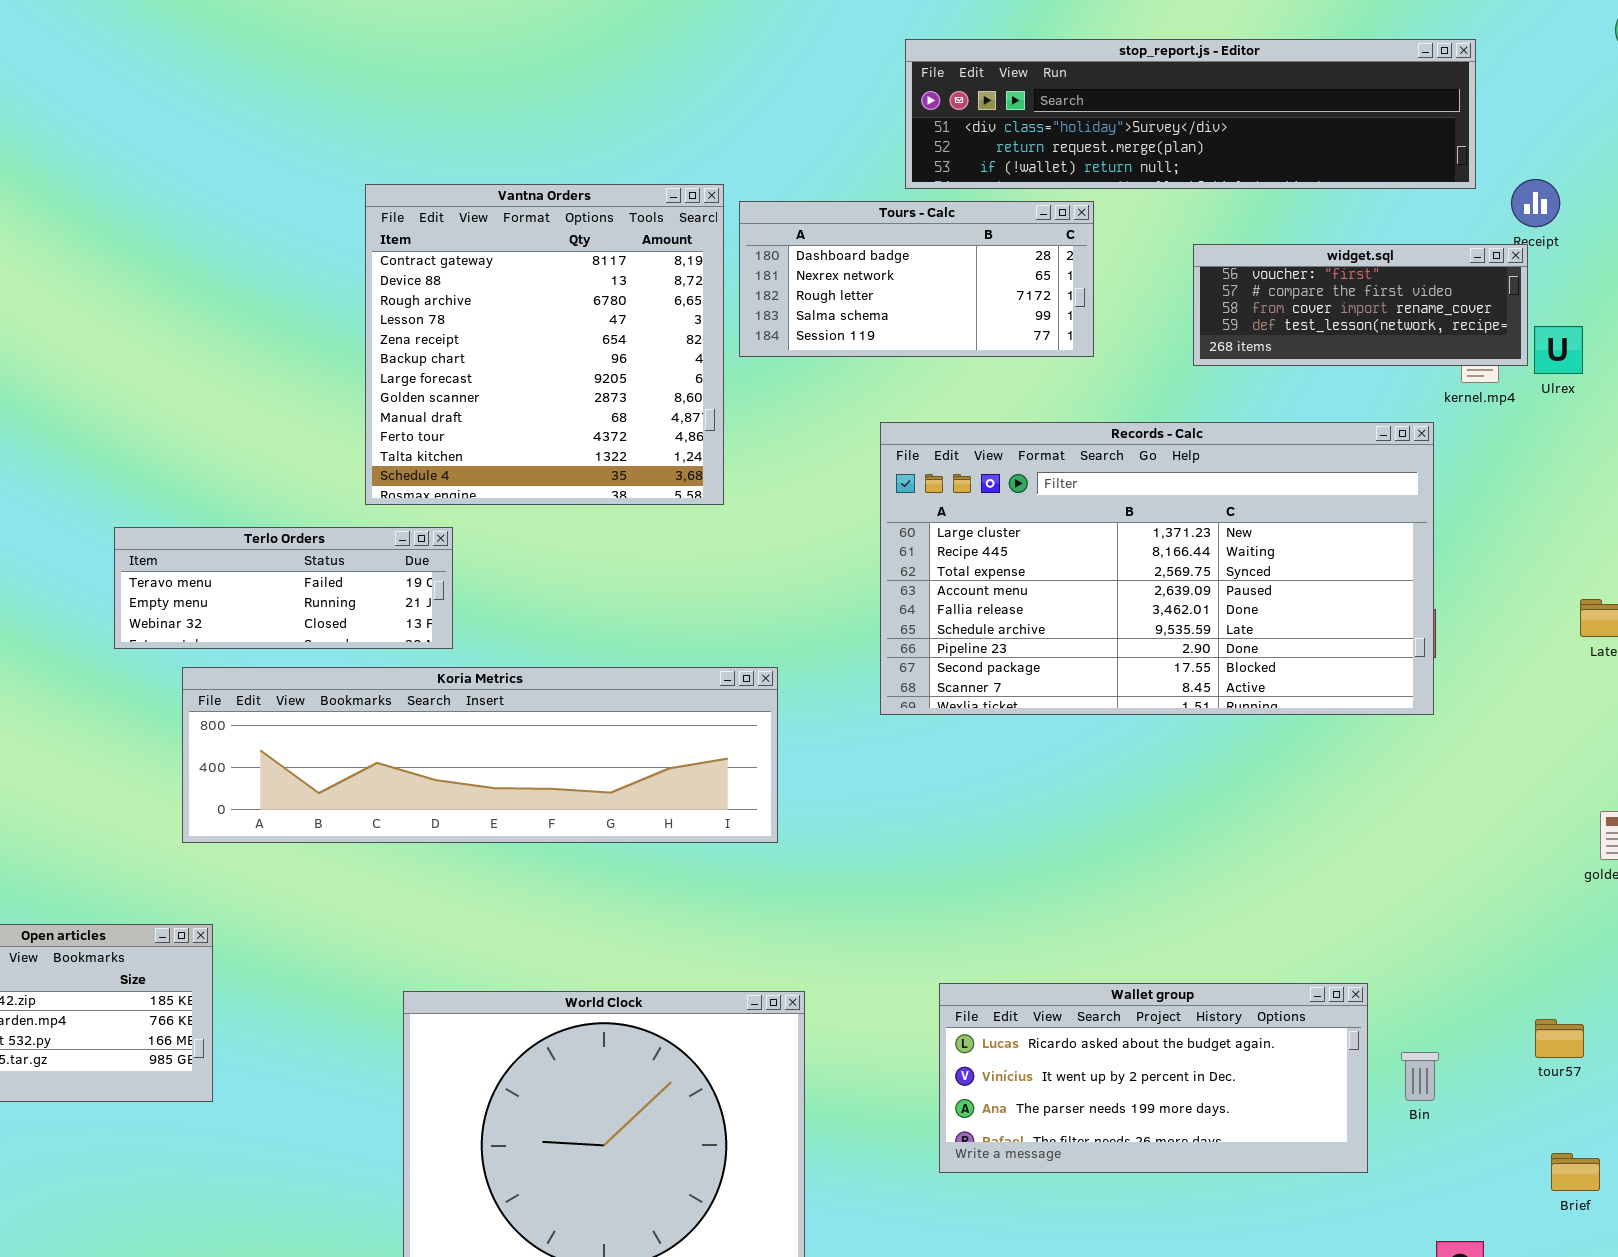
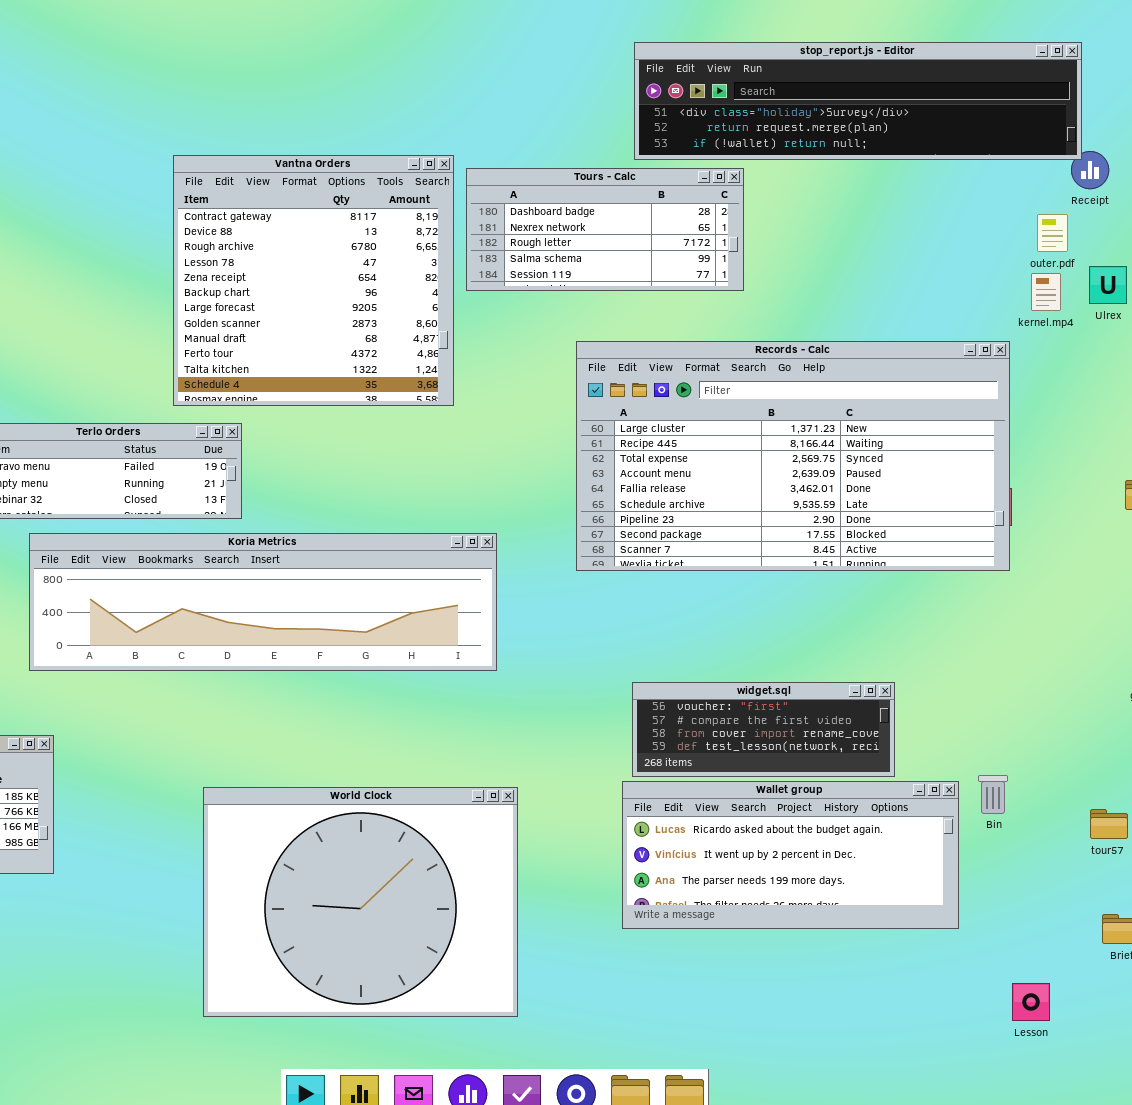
stop_report.js - Editor: [905,39,1476,189] -> [634,42,1082,160], moved
widget.sql: [1193,244,1528,366] -> [632,682,895,777], moved
Bin: [1401,1052,1439,1101] -> [978,775,1008,814], moved

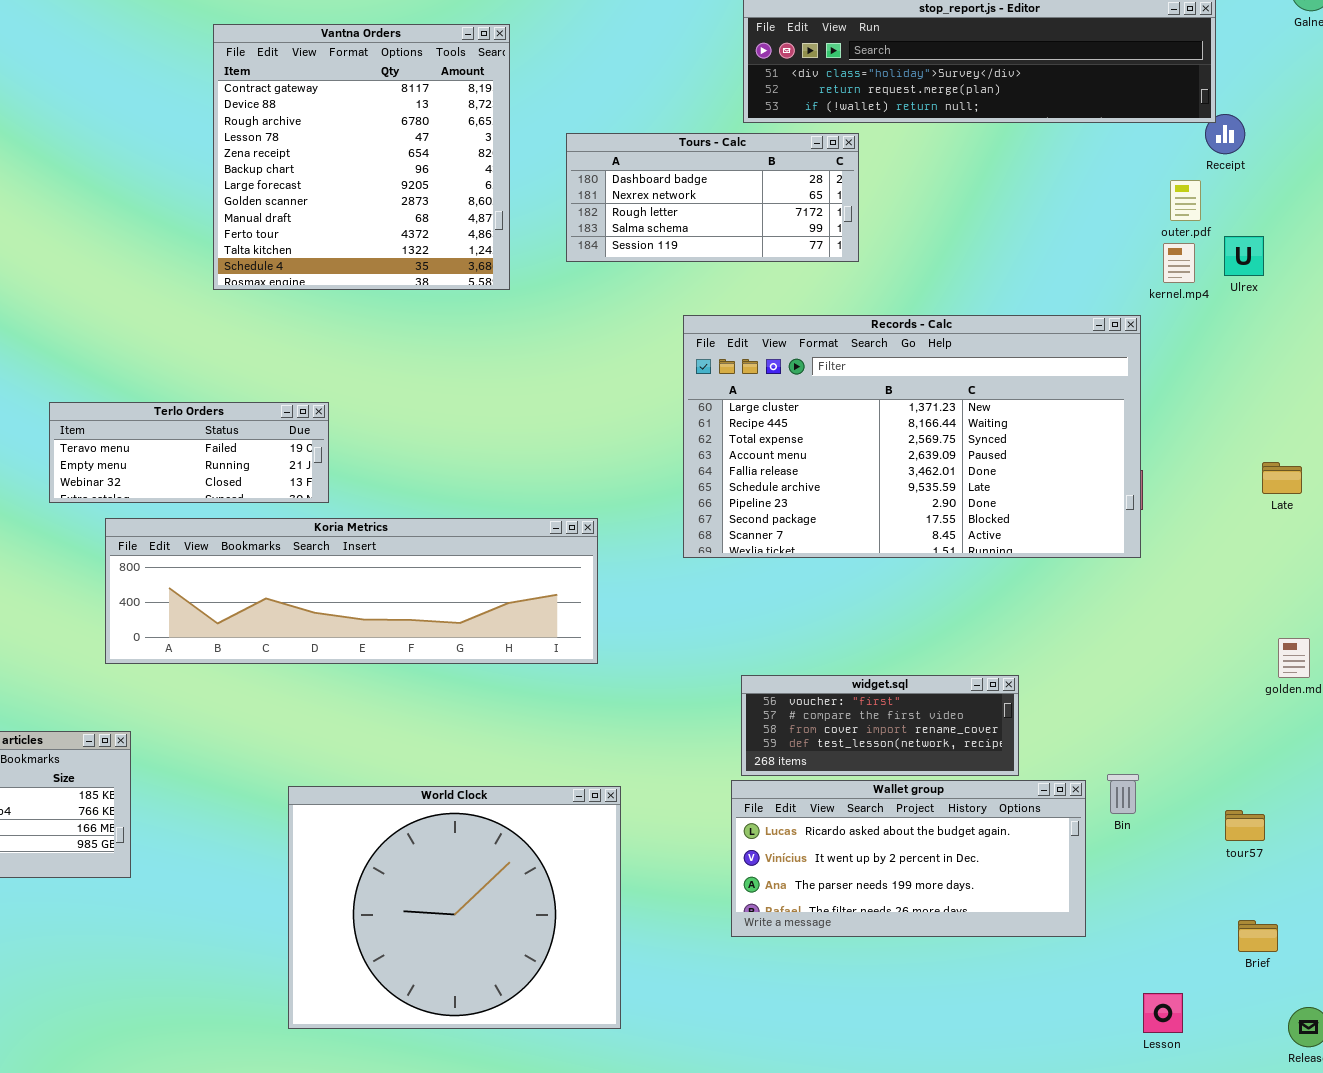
Vantna Orders: [173,155,454,406] -> [213,24,510,290], moved

